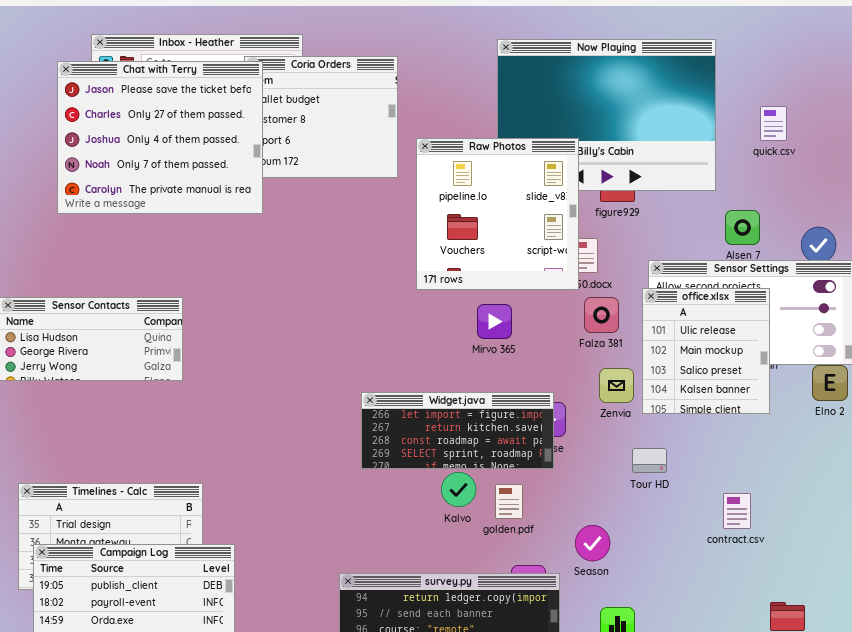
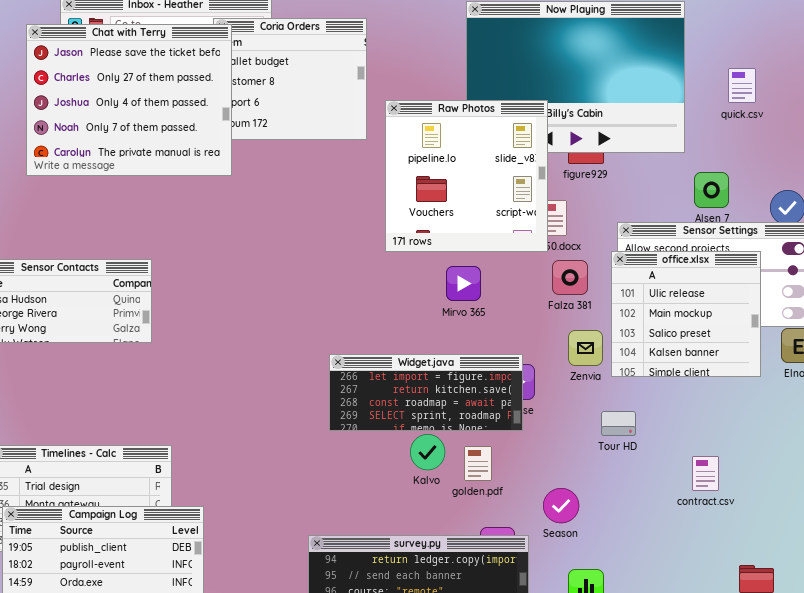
office.xlsx: [642,288,770,414] -> [611,251,761,377], resized

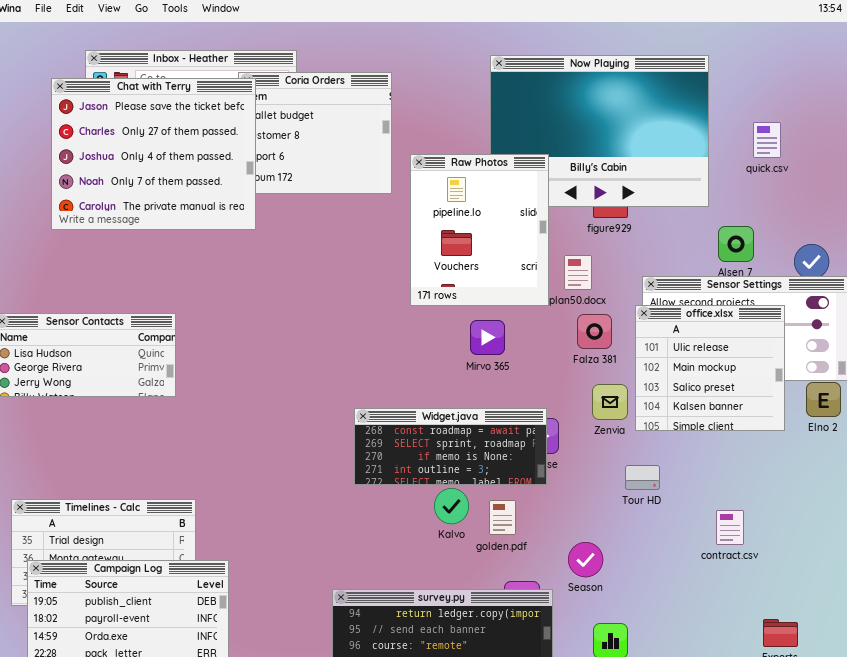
Raw Photos: [385,100,548,252] -> [410,154,549,306], resized
Widget.java: [329,354,523,431] -> [354,408,547,485], scrolled down 2 rows

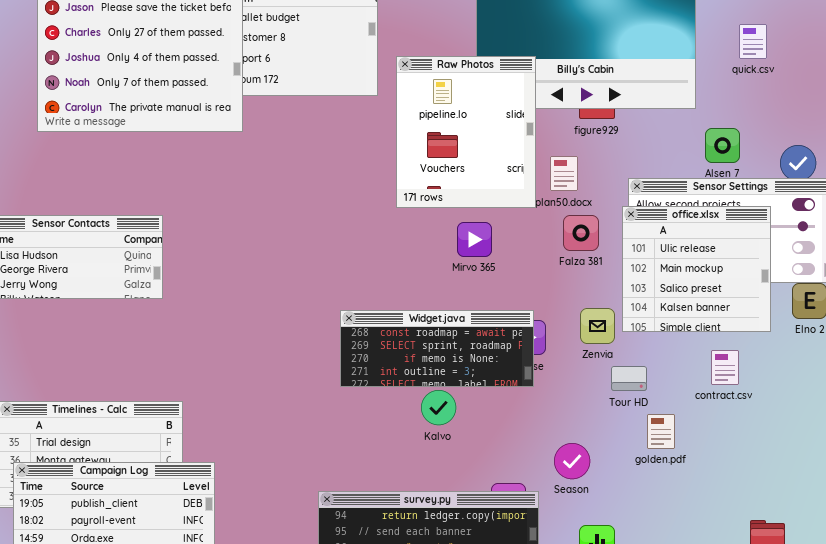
Zenvia: [592,384,628,420] -> [580,308,615,344], moved
golden.pdf: [489,500,516,535] -> [647,414,675,449], moved
contract.csv: [716,510,744,545] -> [711,350,739,385], moved

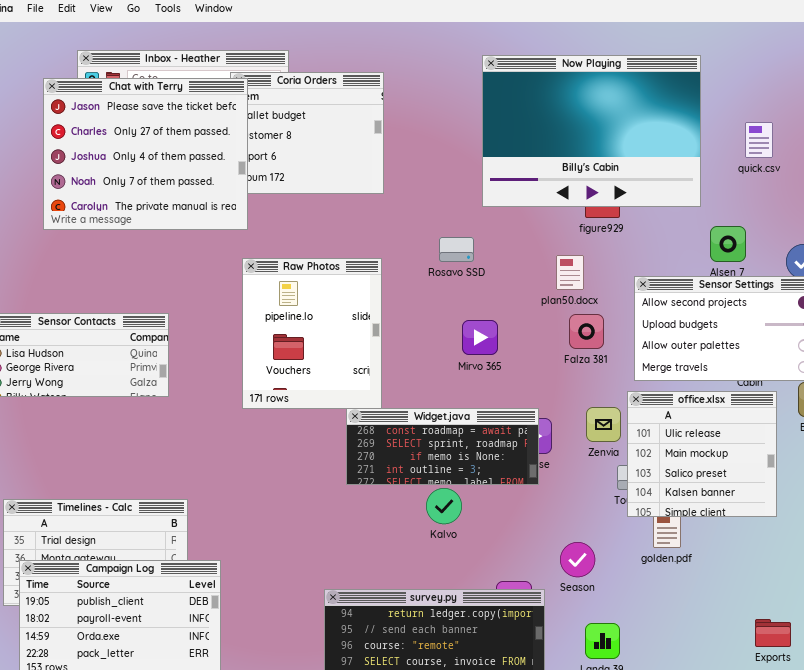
Raw Photos: [396,56,536,208] -> [242,258,382,409], moved
office.xlsx: [622,206,771,332] -> [627,391,777,517], moved

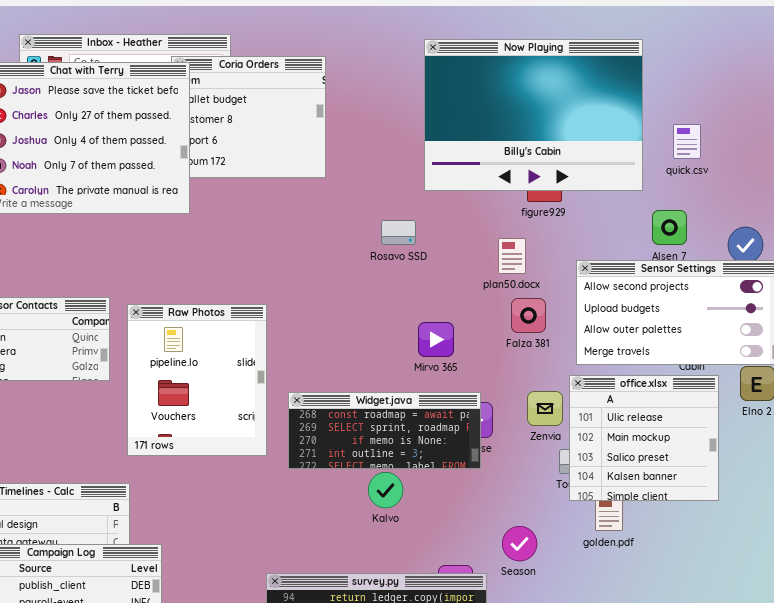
quick.csv: [745,122,773,158] -> [673,124,701,159], moved
Raw Photos: [242,258,382,409] -> [127,304,267,456], moved
Mirvo 365: [462,320,498,355] -> [418,322,454,357], moved

